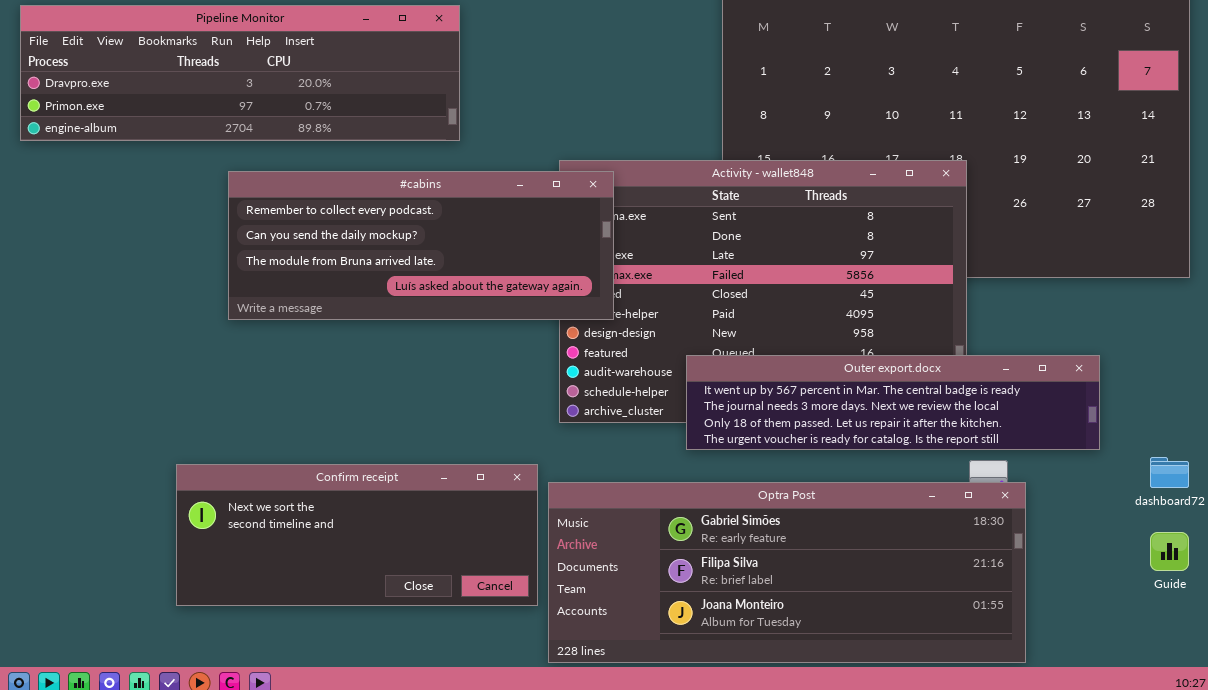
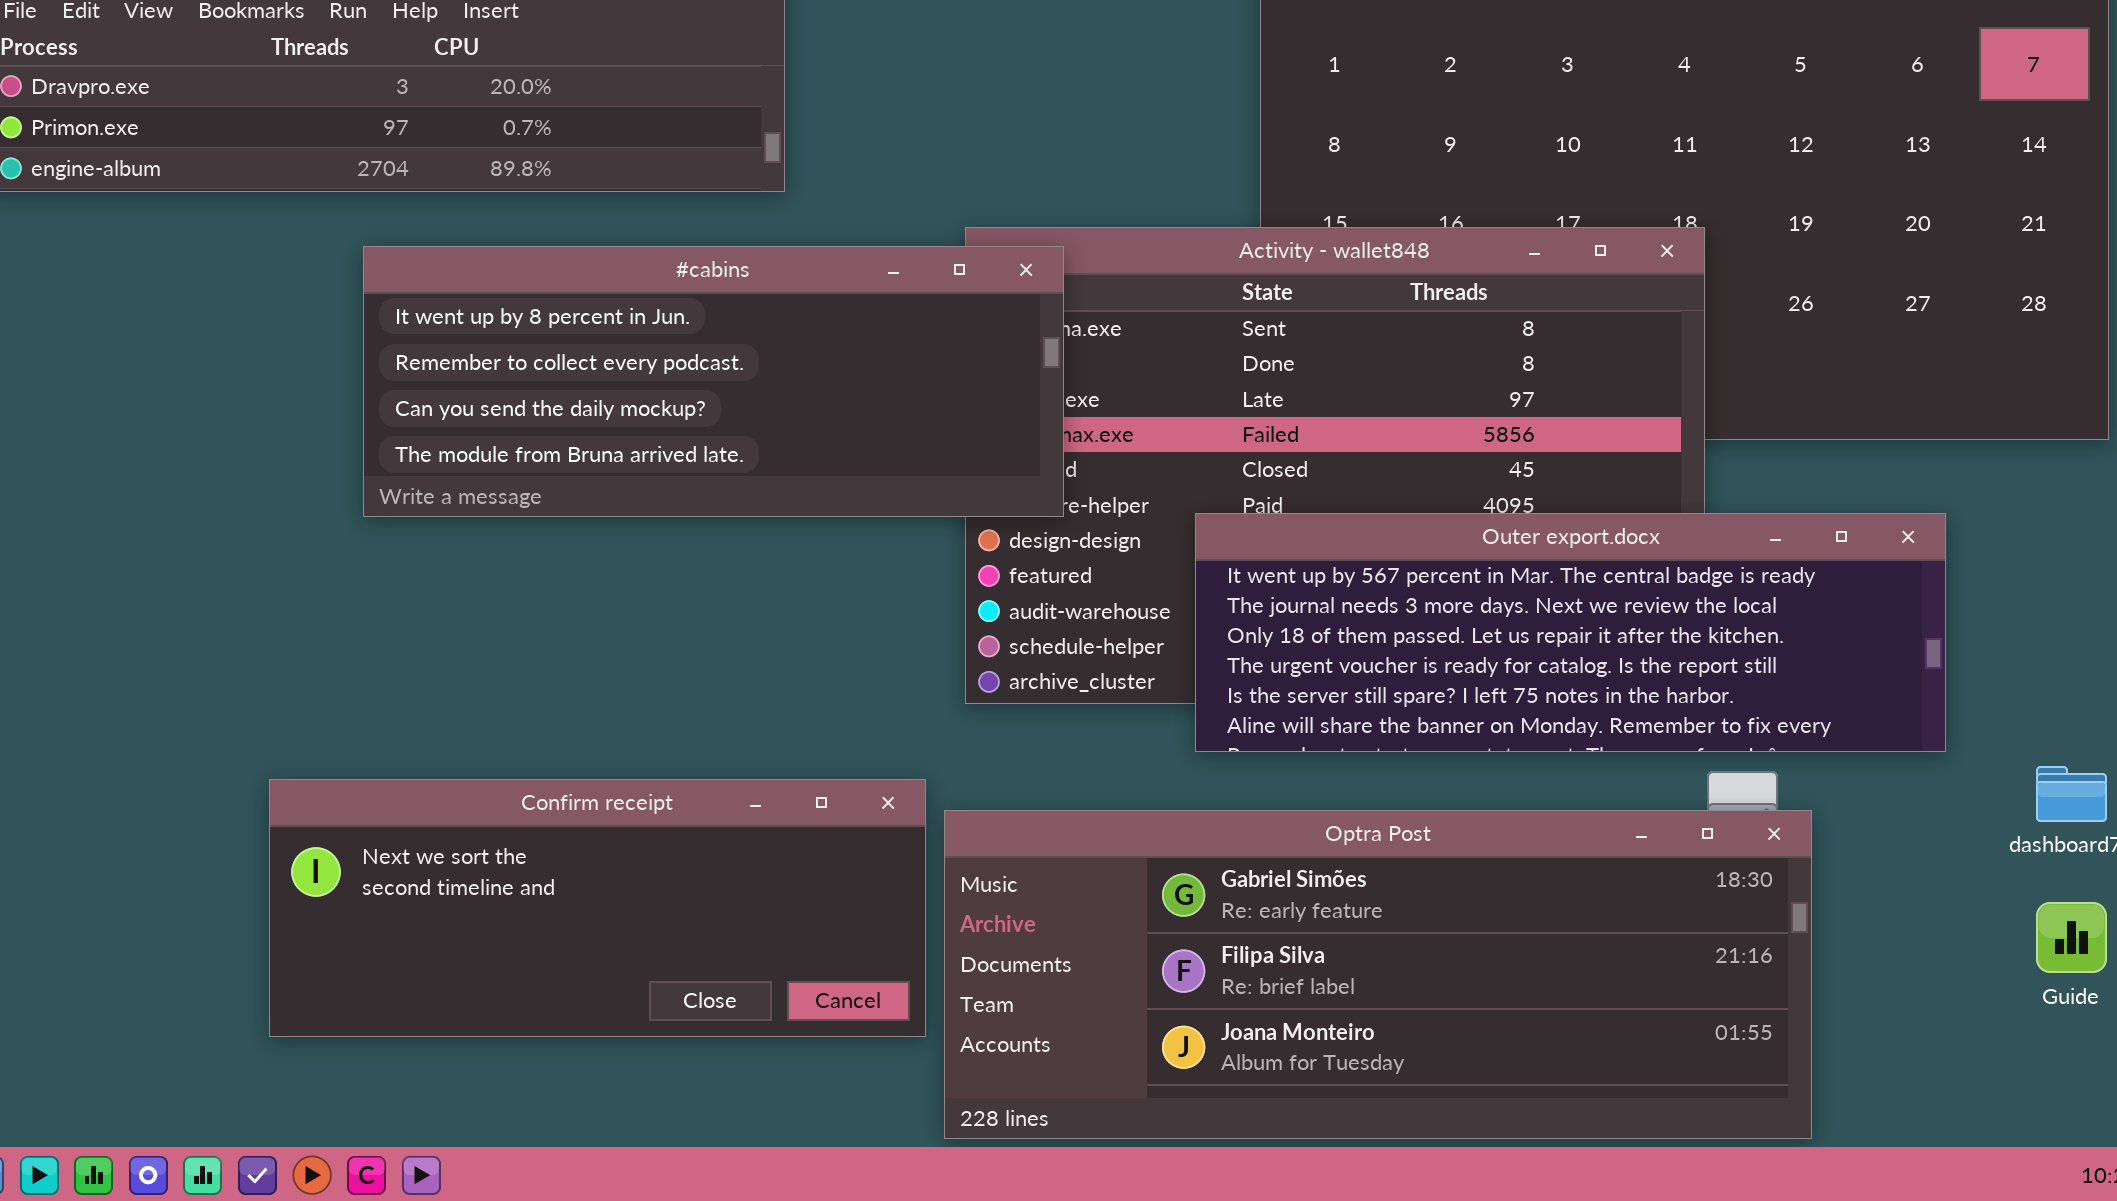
#cabins: [228,171,614,320] -> [363,246,1064,517], scrolled up 1 row
Outer export.docx: [686,355,1100,450] -> [1195,513,1946,752], resized

